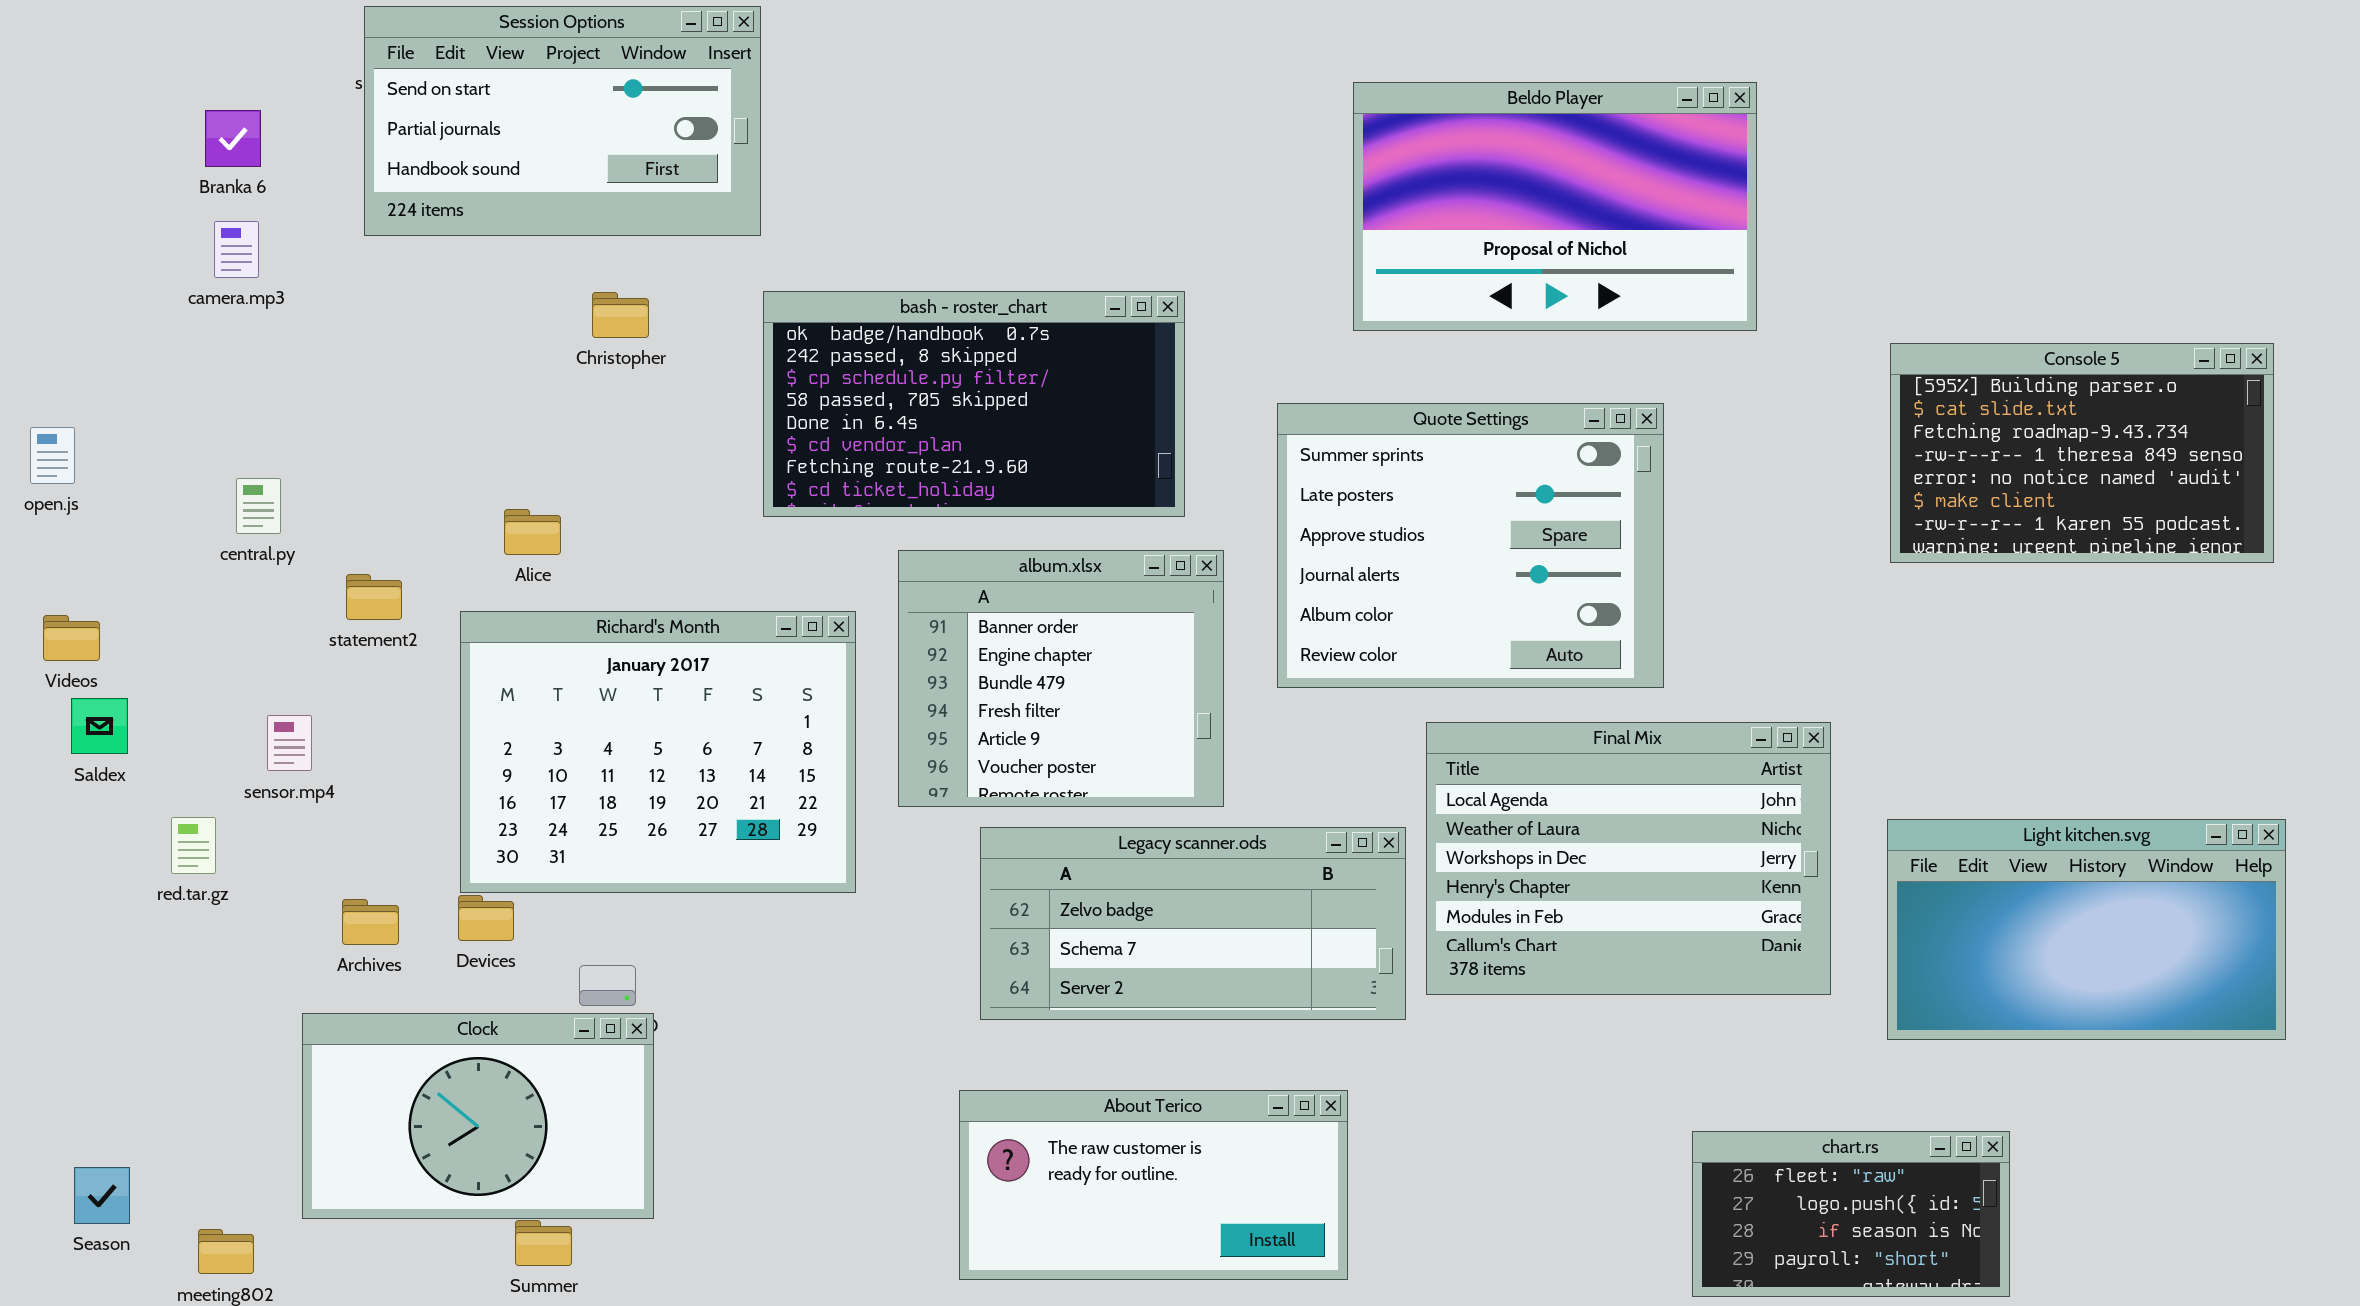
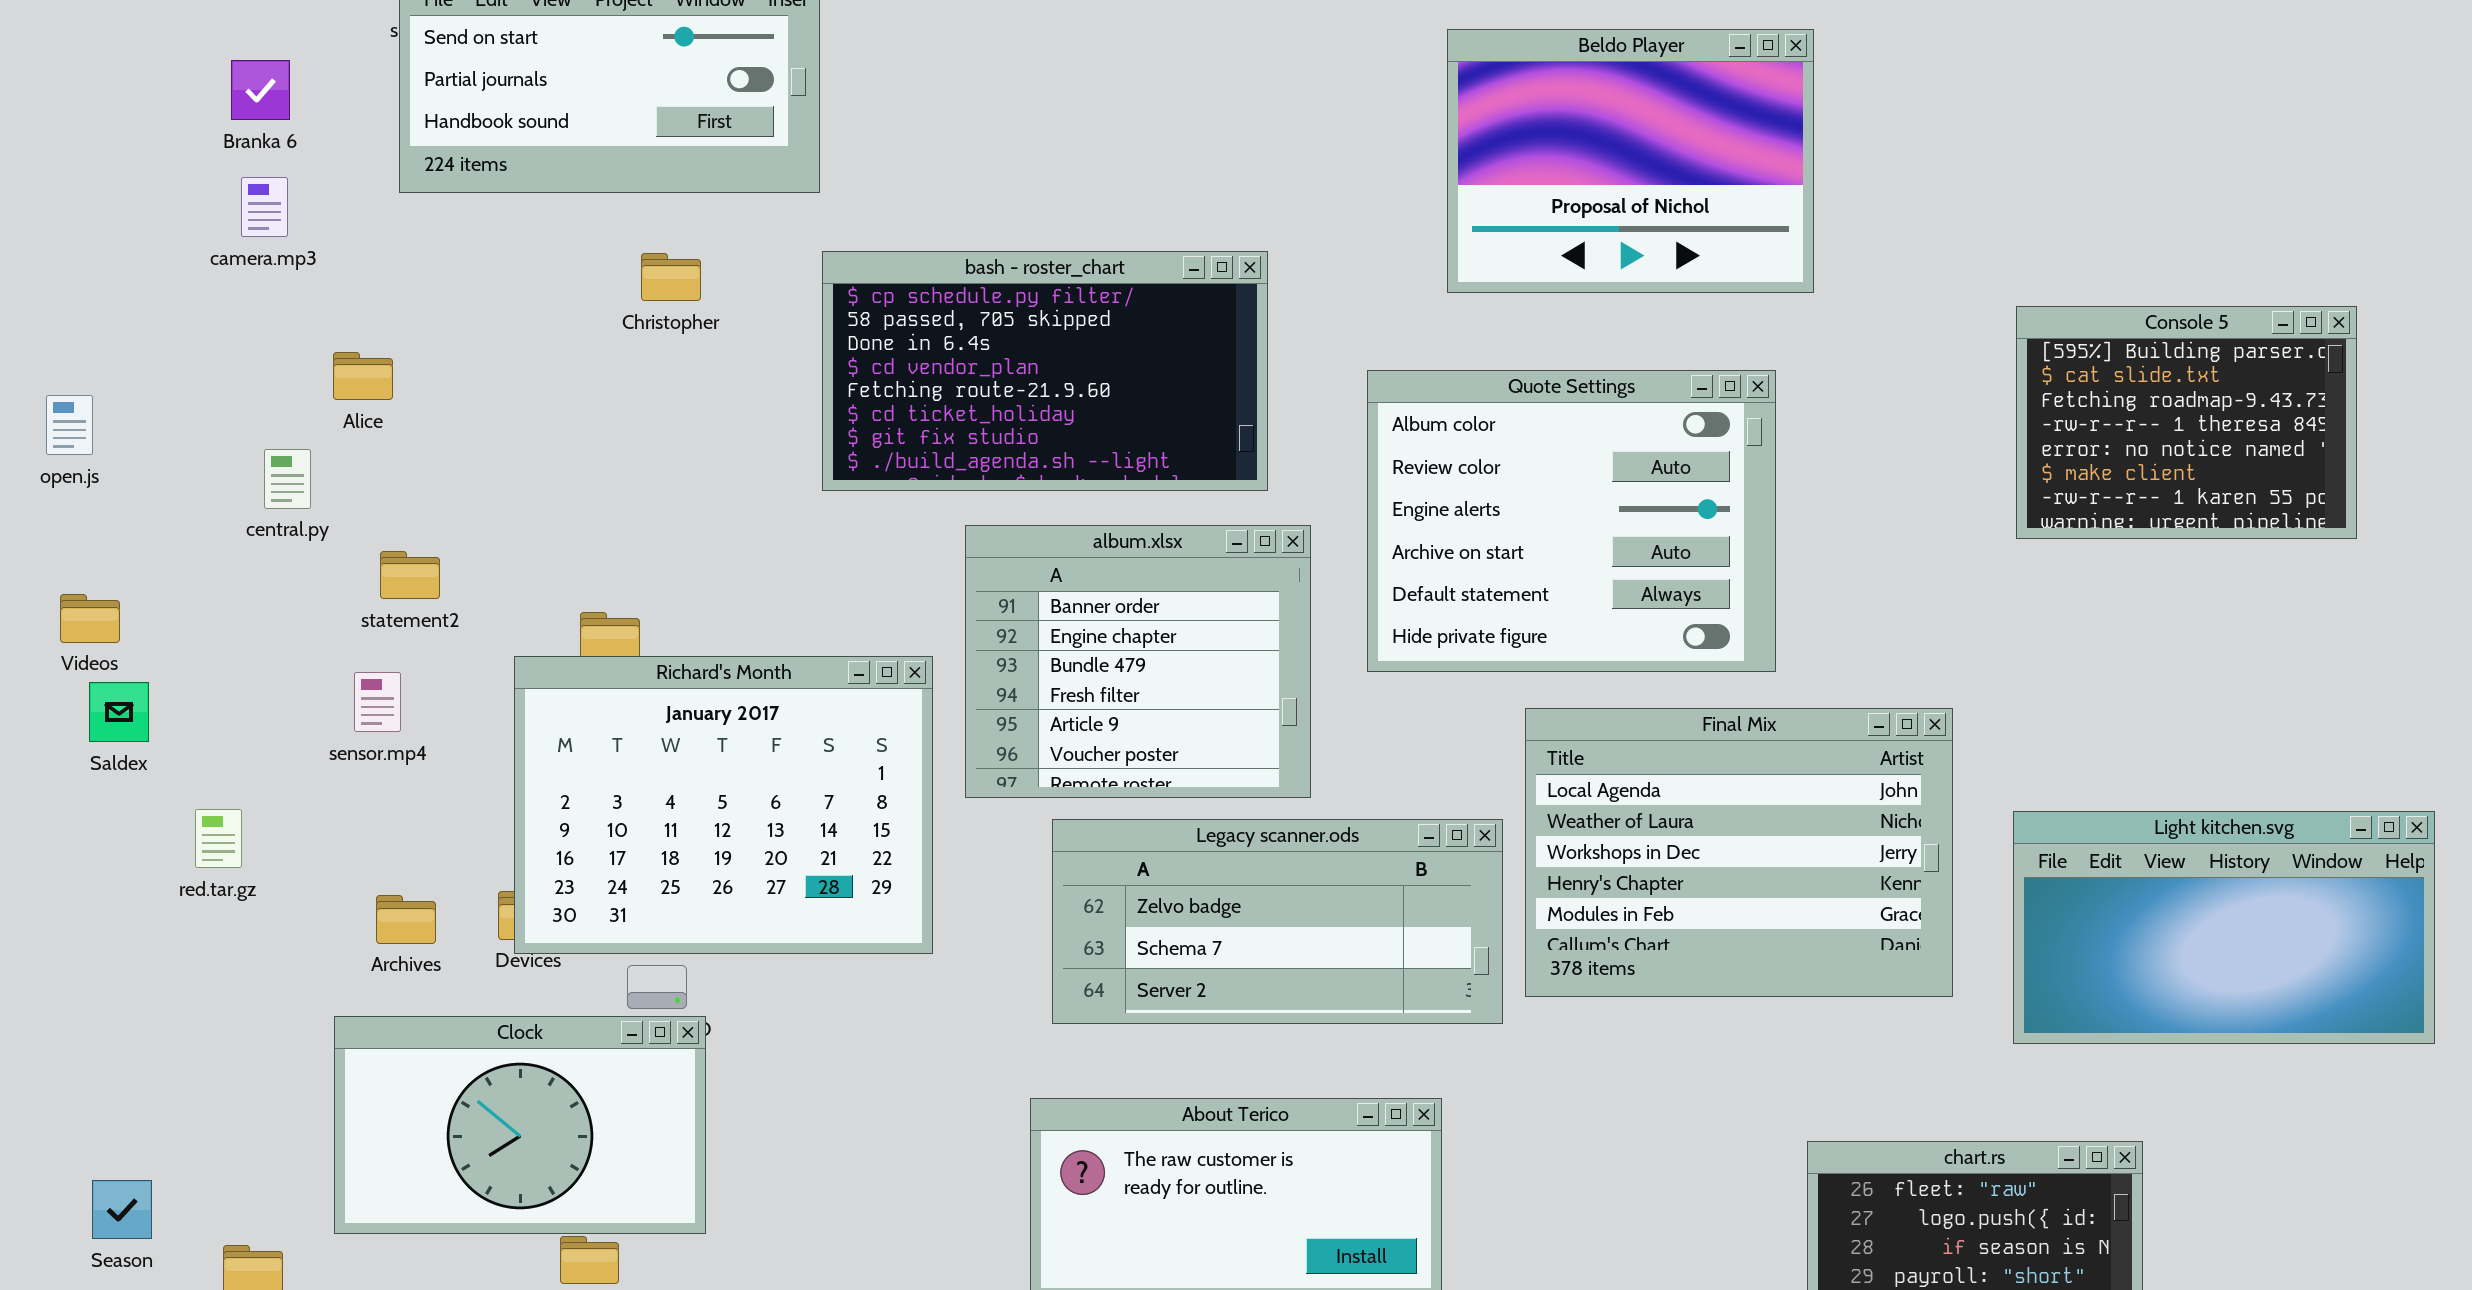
Beldo Player: [1353,82,1757,331] -> [1447,29,1814,293], resized
bash - roster_chart: [763,291,1185,517] -> [822,251,1268,491], scrolled down 2 rows
Console 5: [1890,343,2274,563] -> [2016,306,2357,539], resized
Quote Settings: [1277,403,1664,688] -> [1367,370,1776,672], scrolled down 4 rows
Alice: [504,509,561,555] -> [333,352,393,400], moved
Richard's Month: [460,611,856,893] -> [514,656,933,954], moved
sensor.mp4: [267,715,312,771] -> [354,672,401,732], moved

